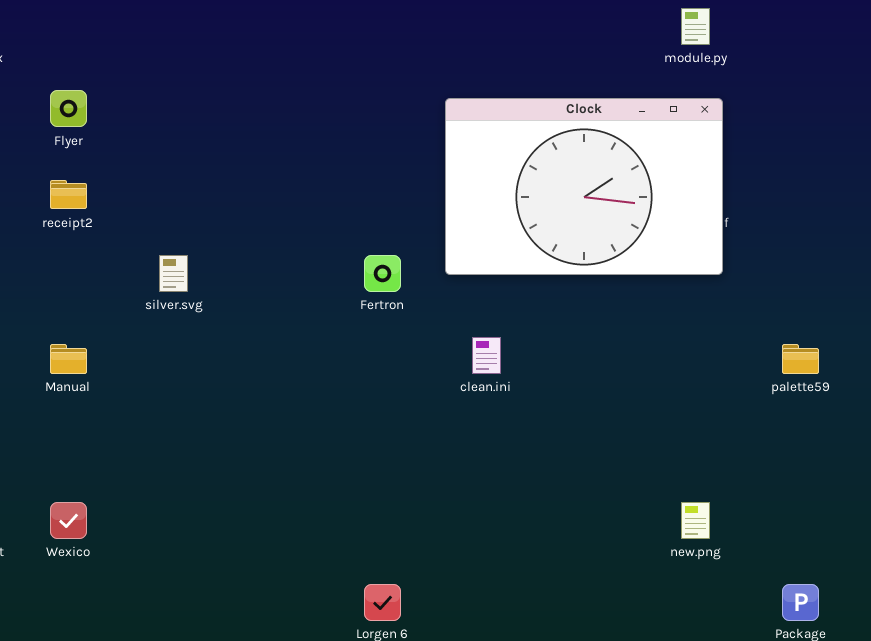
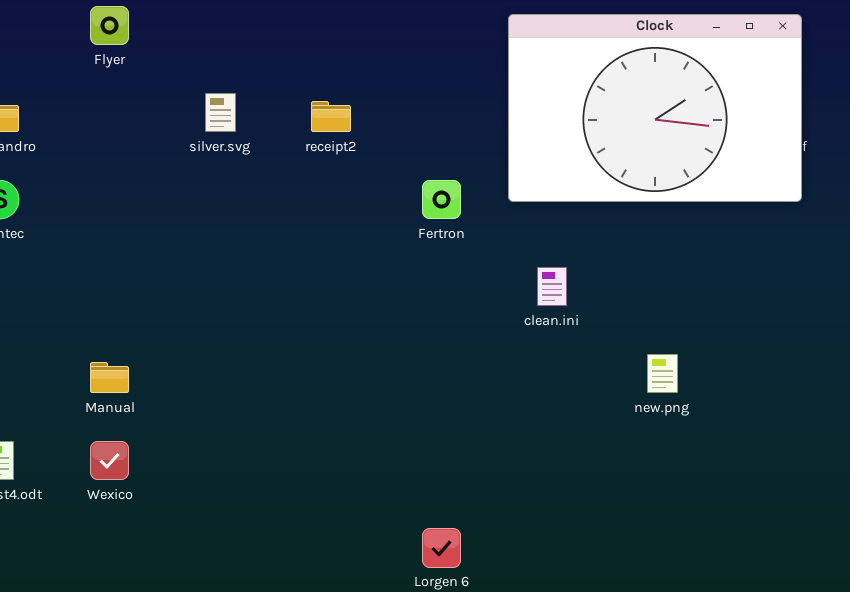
receipt2: [50,180,87,209] -> [311,101,351,132], moved
silver.svg: [159,255,188,292] -> [205,93,236,132], moved
Manual: [50,344,87,374] -> [90,362,129,393], moved
new.png: [681,502,710,539] -> [647,354,678,393], moved

